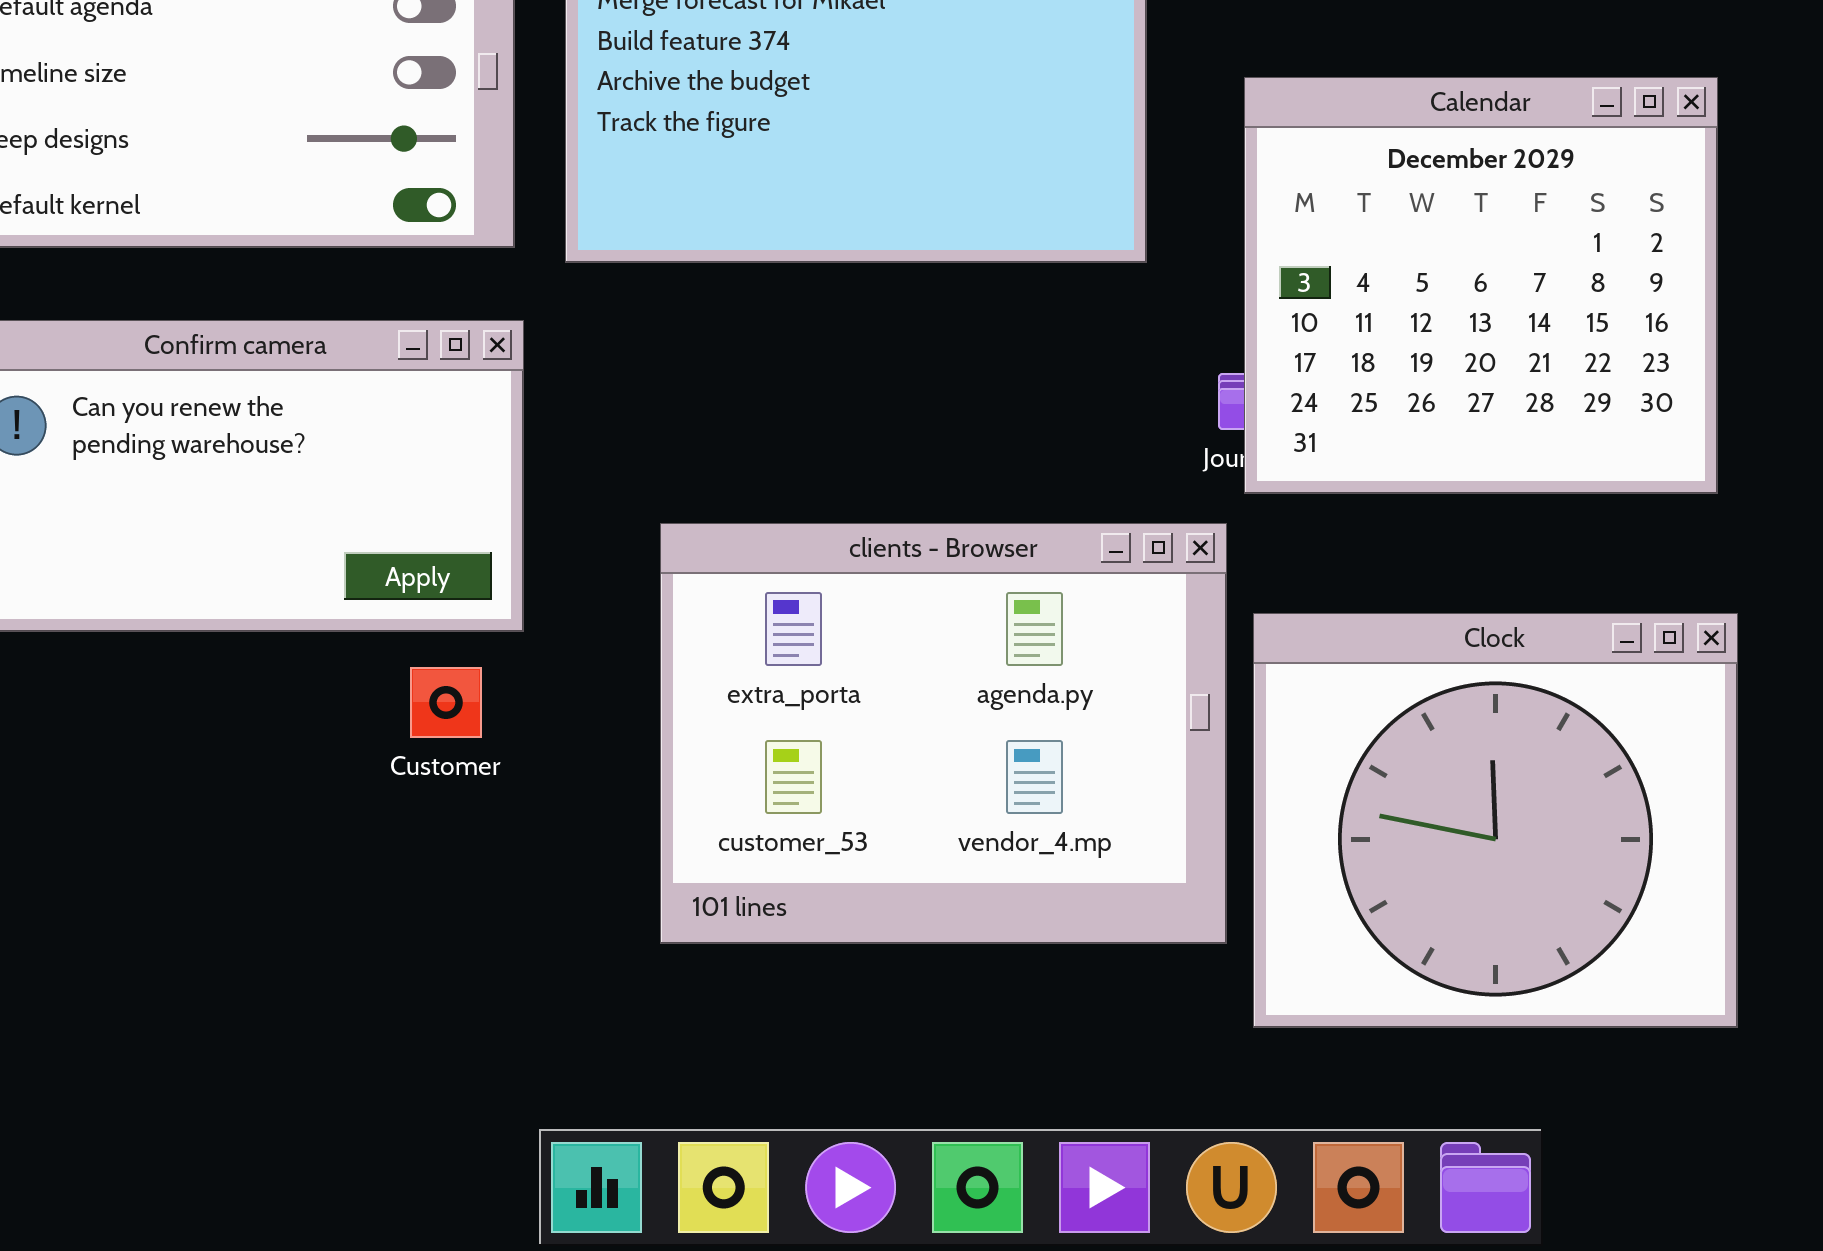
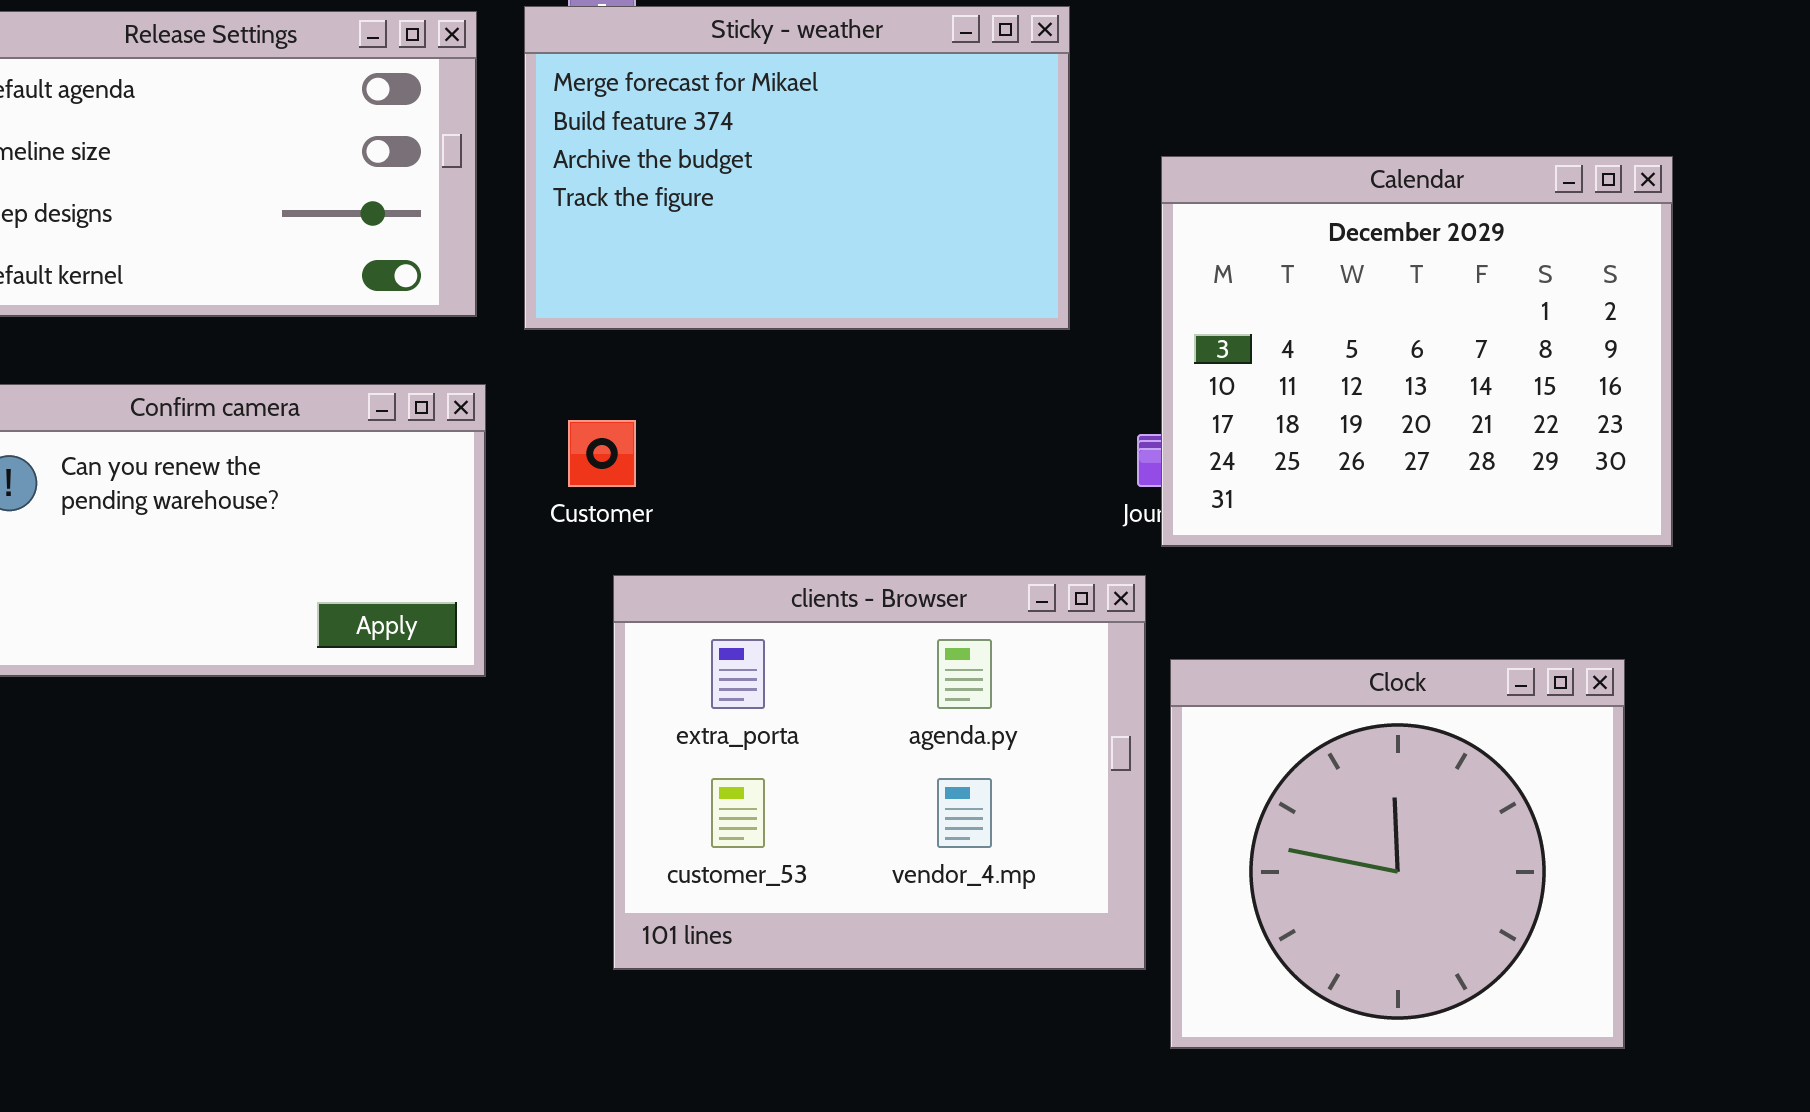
Calendar: [1244,77,1718,494] -> [1161,156,1673,547], resized
Customer: [410,667,482,738] -> [568,420,636,487], moved

